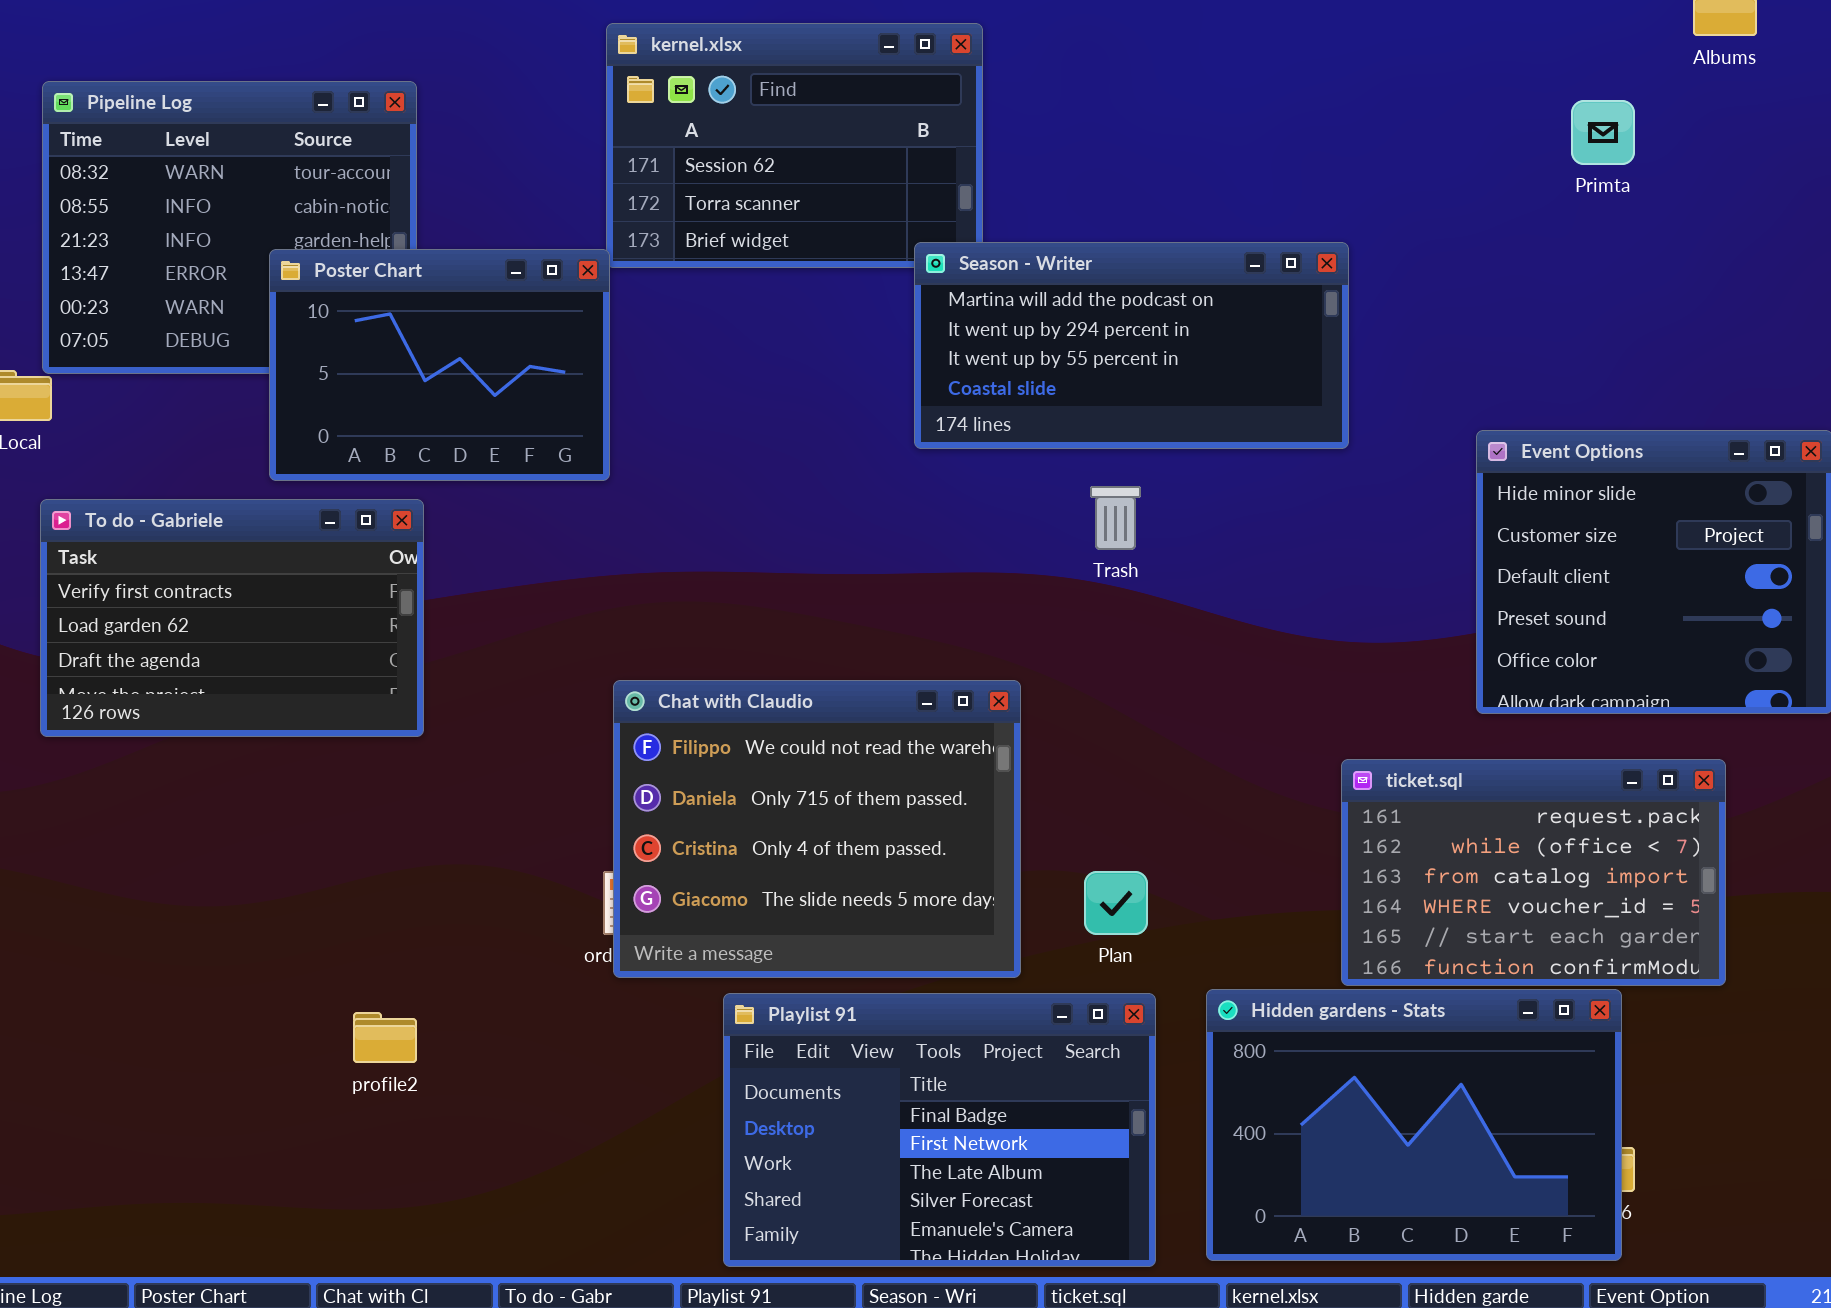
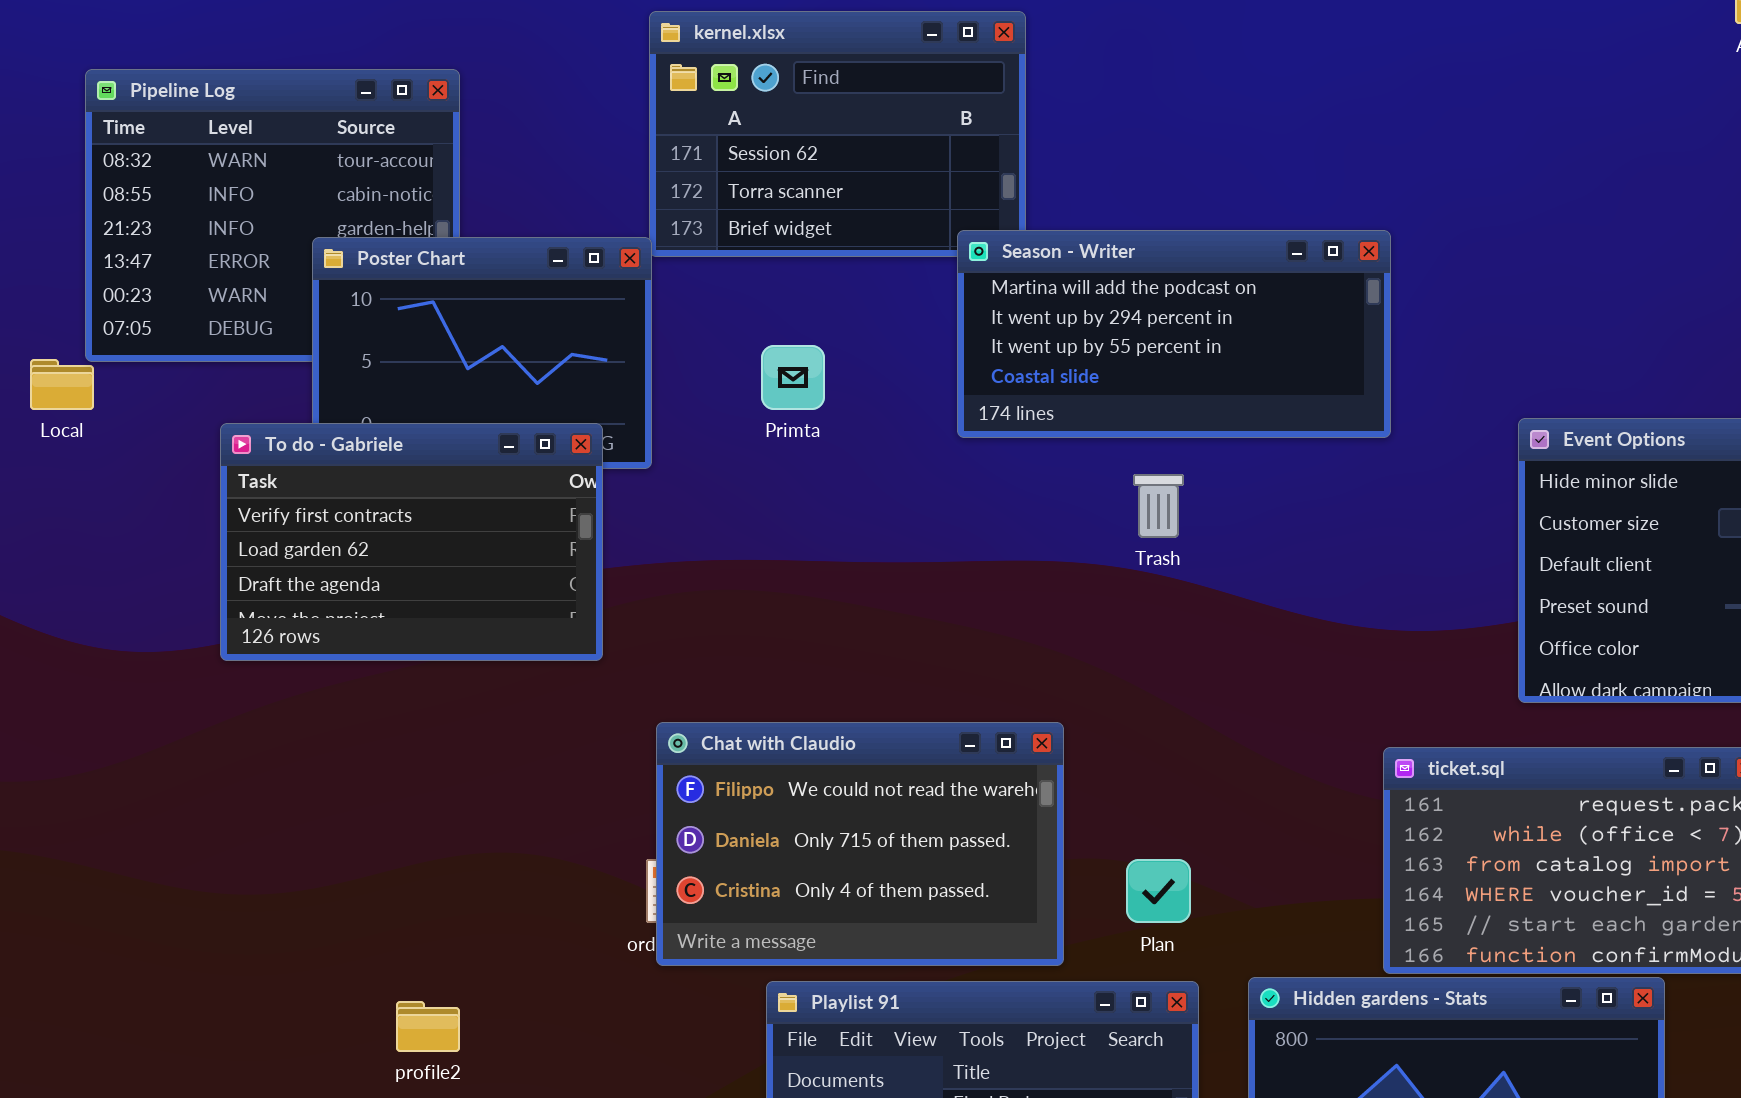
Primta: [1571,100,1635,165] -> [761,345,825,410], moved
To do - Gabriele: [40,499,424,737] -> [220,423,603,661], moved
Chat with Claudio: [613,680,1021,978] -> [656,722,1064,966], resized

